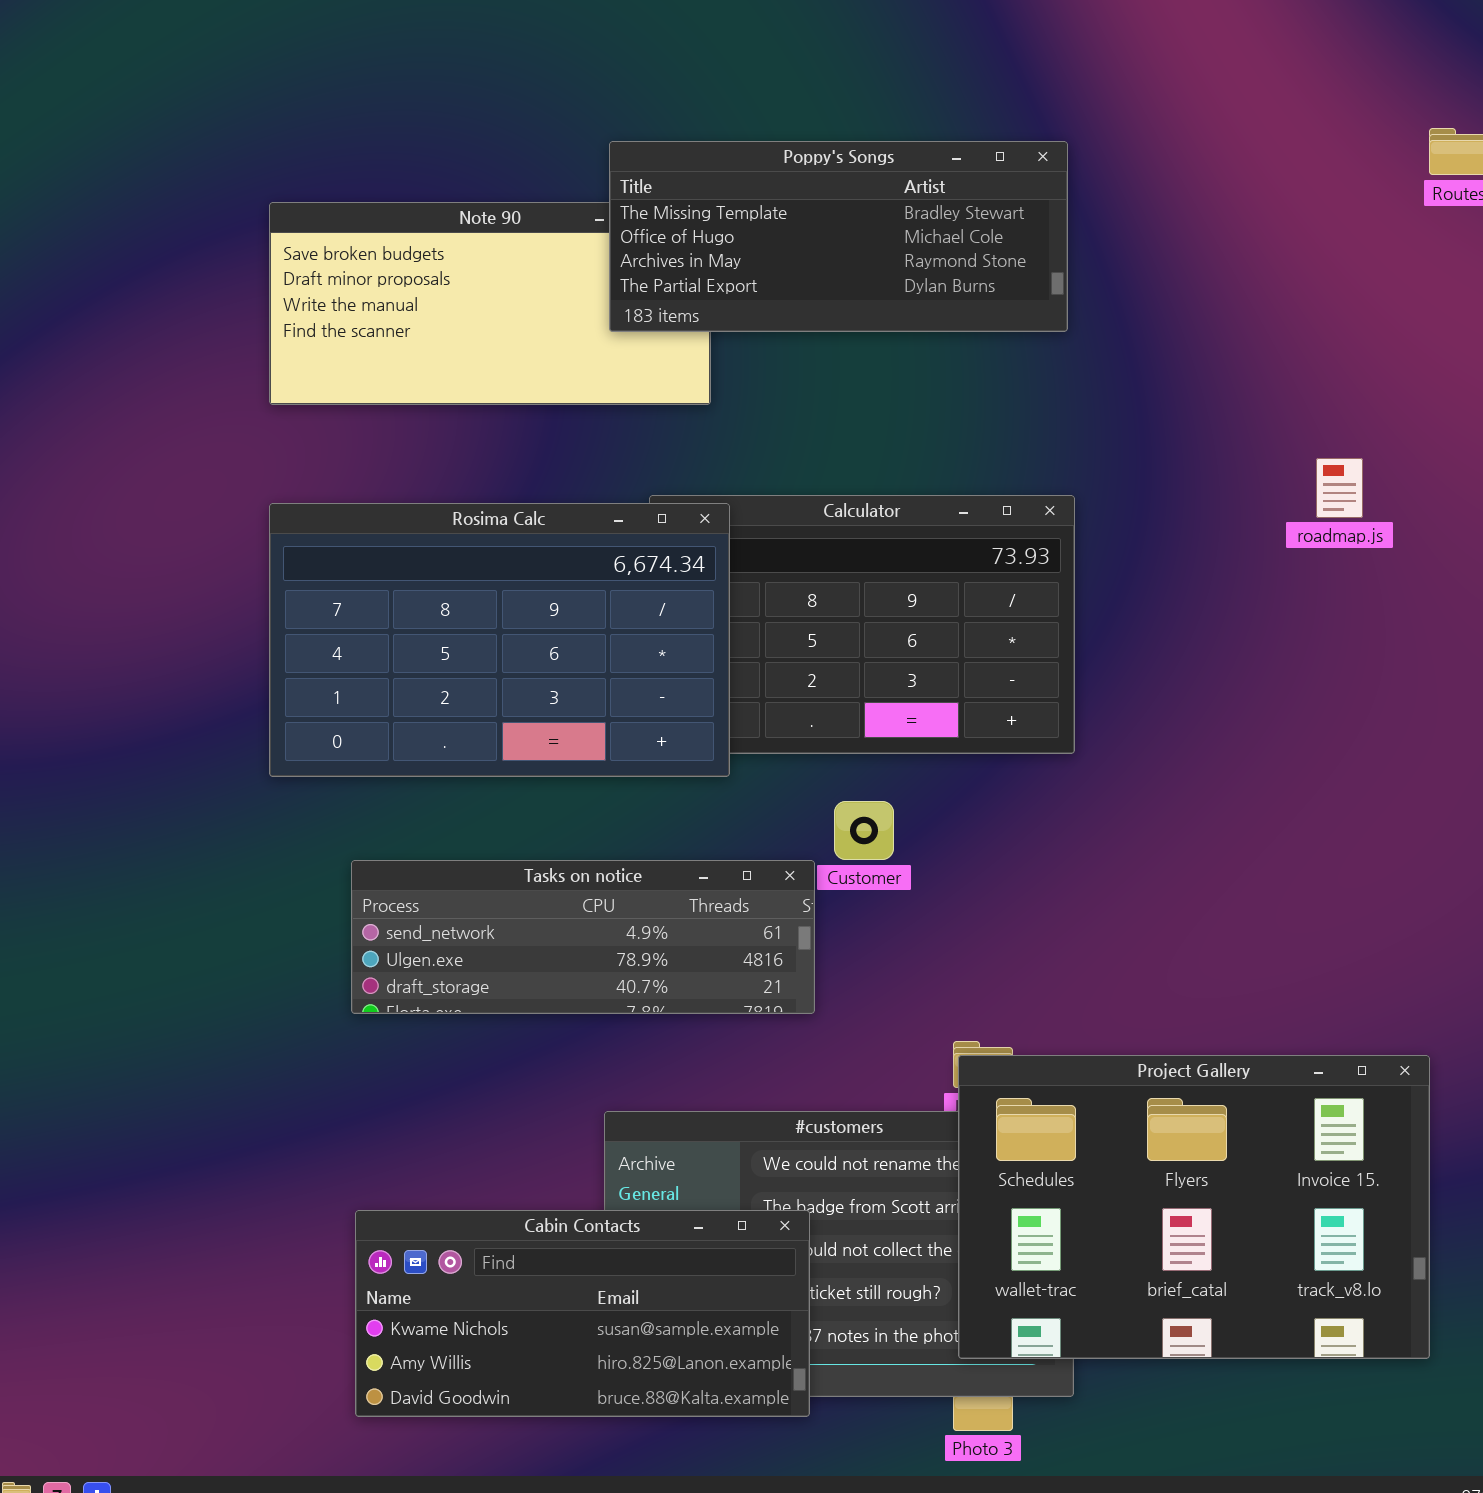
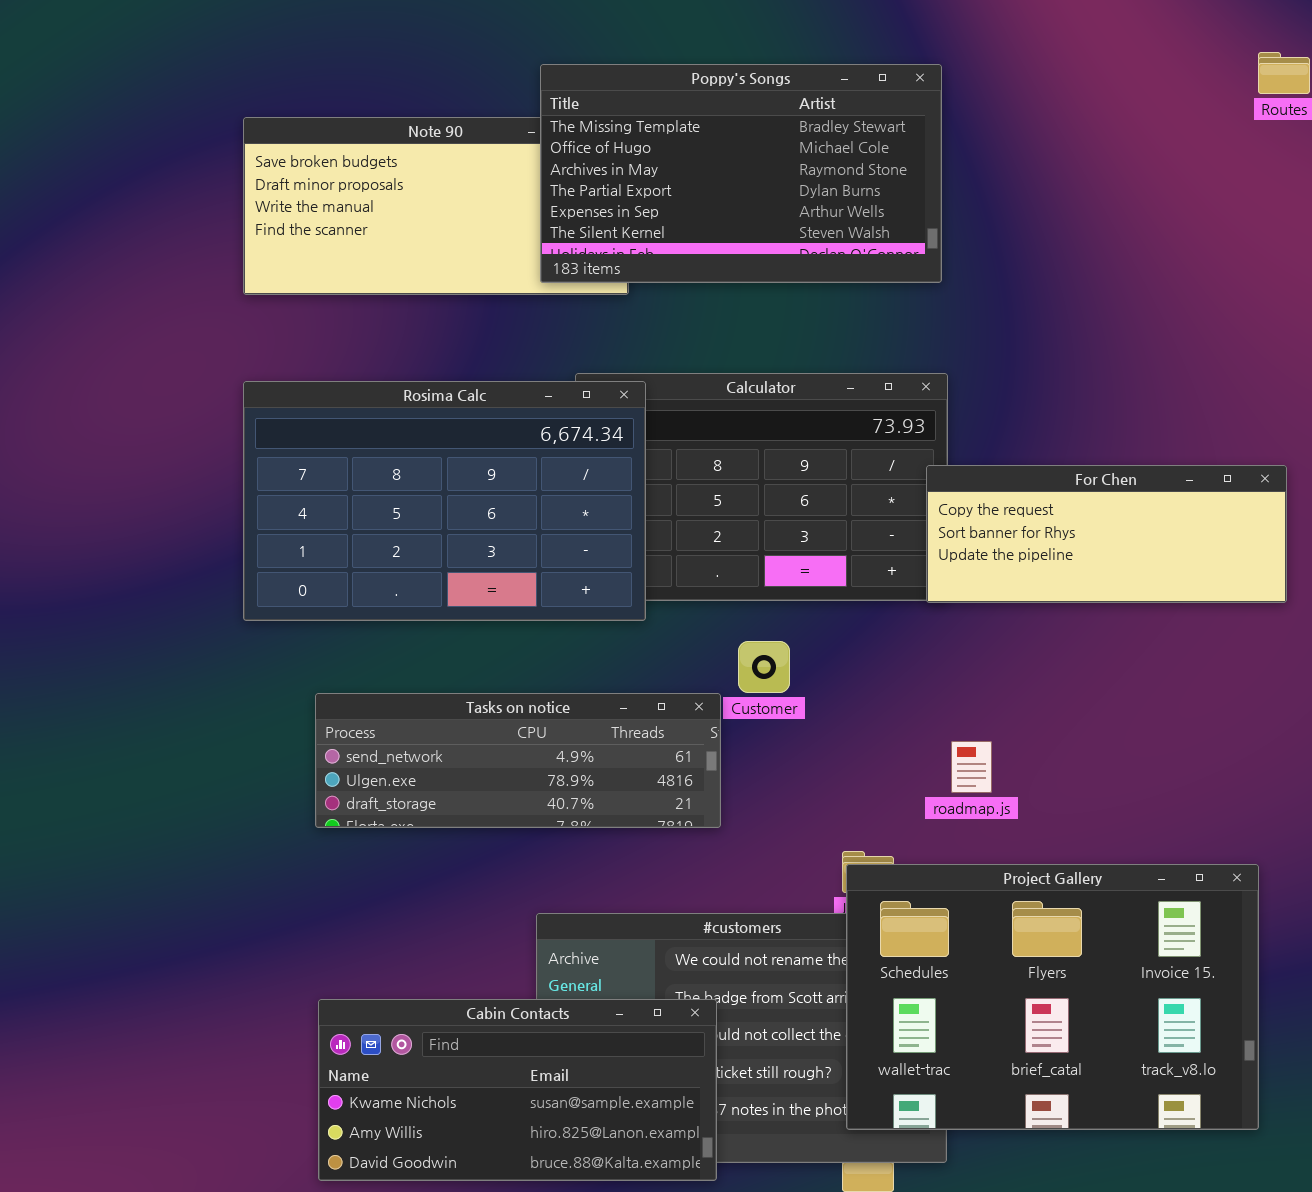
Poppy's Songs: [609,141,1068,332] -> [540,64,942,283], resized
roadmap.js: [1316,458,1363,518] -> [951,741,992,793], moved
For Chen: none -> [926,465,1287,603], opened

